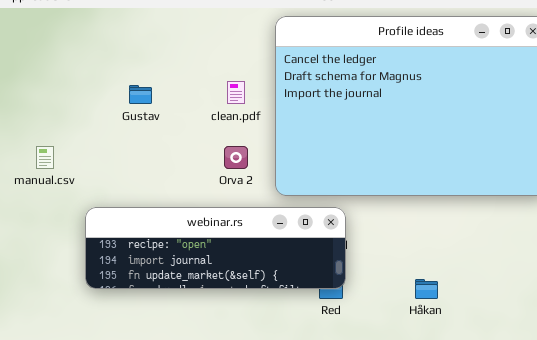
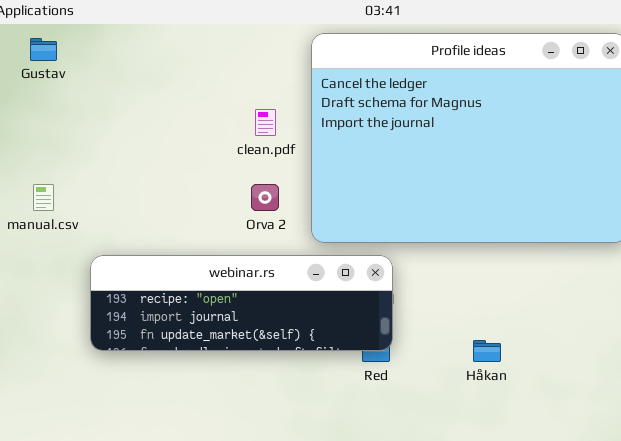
Gustav: [129,85,152,104] -> [30,38,57,61], moved

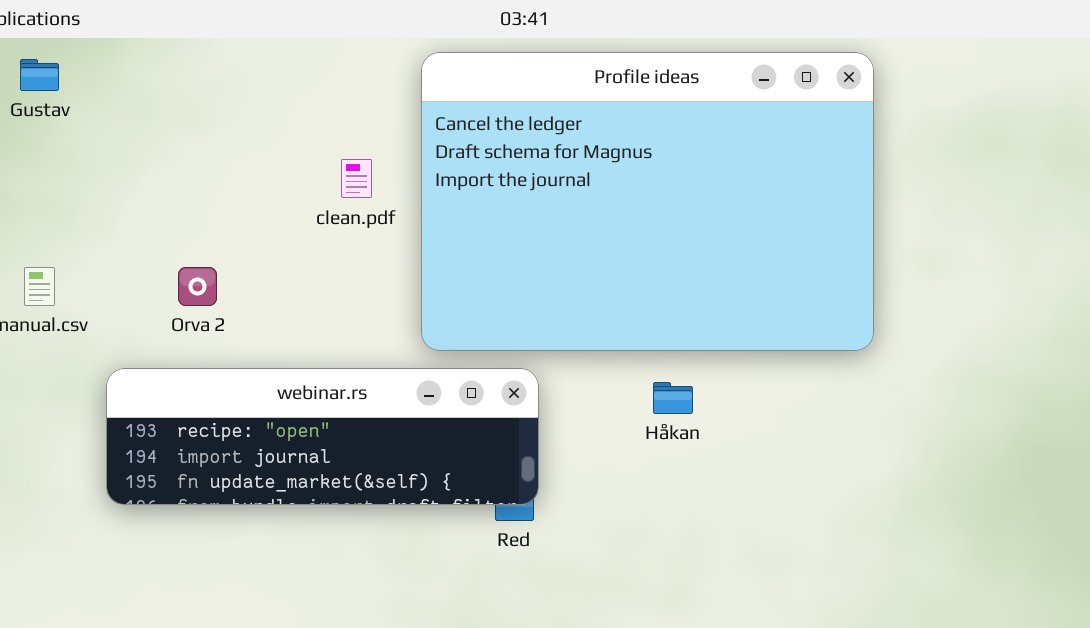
Orva 2: [251,184,279,211] -> [178,267,217,306], moved
Håkan: [473,340,501,362] -> [653,382,693,414], moved

